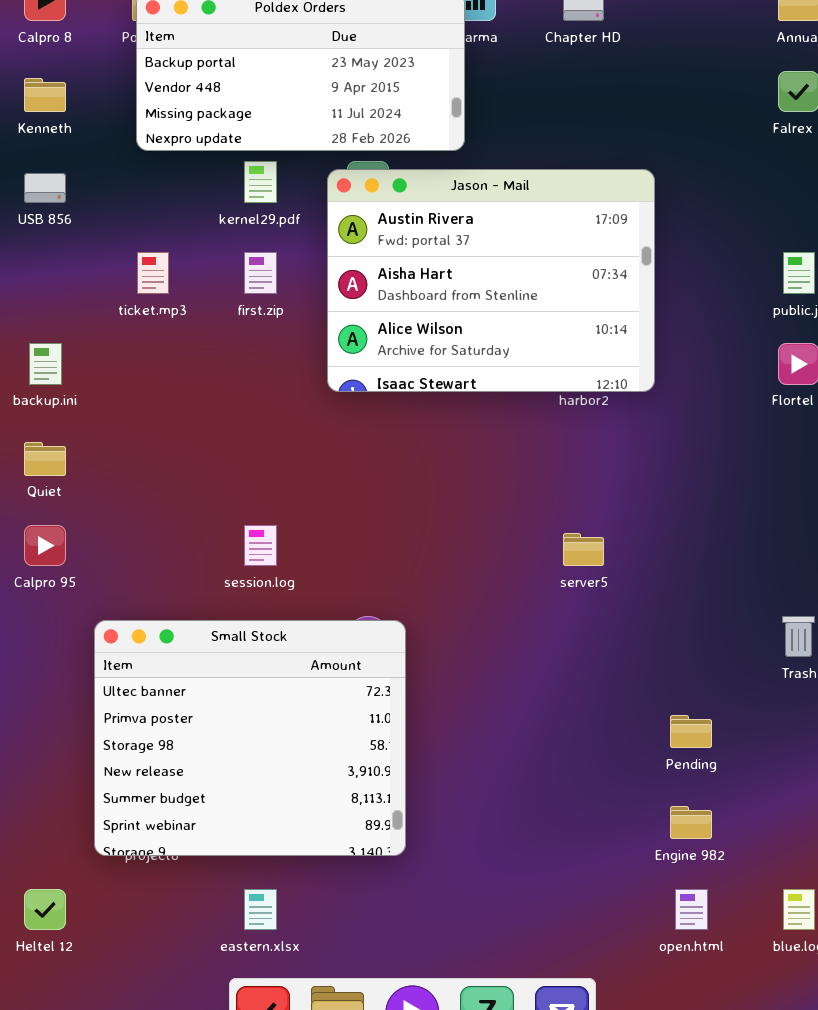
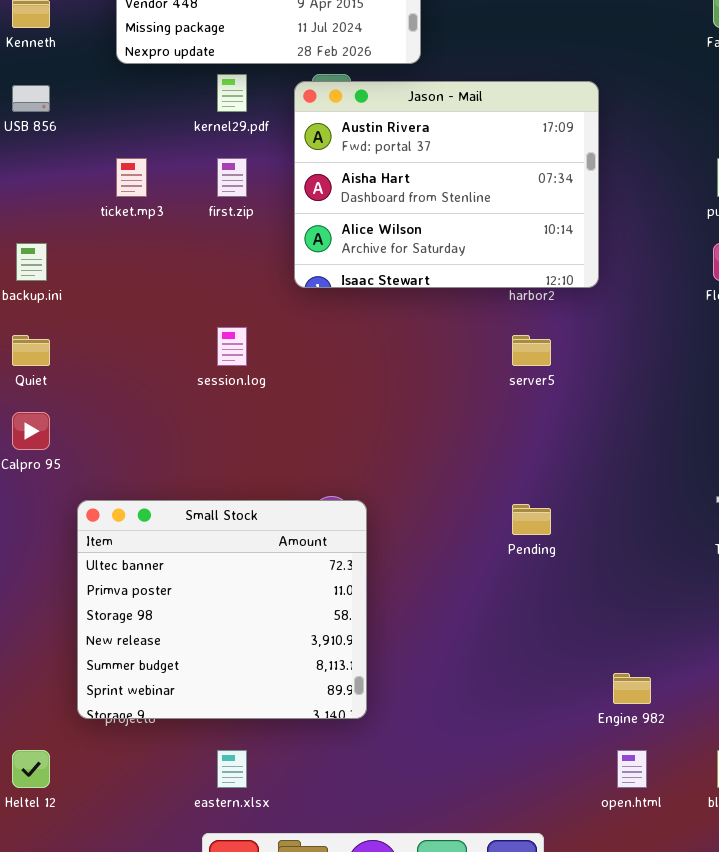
session.log: [244,525,277,566] -> [217,327,247,366], moved
server5: [563,533,604,566] -> [512,335,551,366], moved
Pending: [670,715,712,748] -> [512,504,551,535], moved

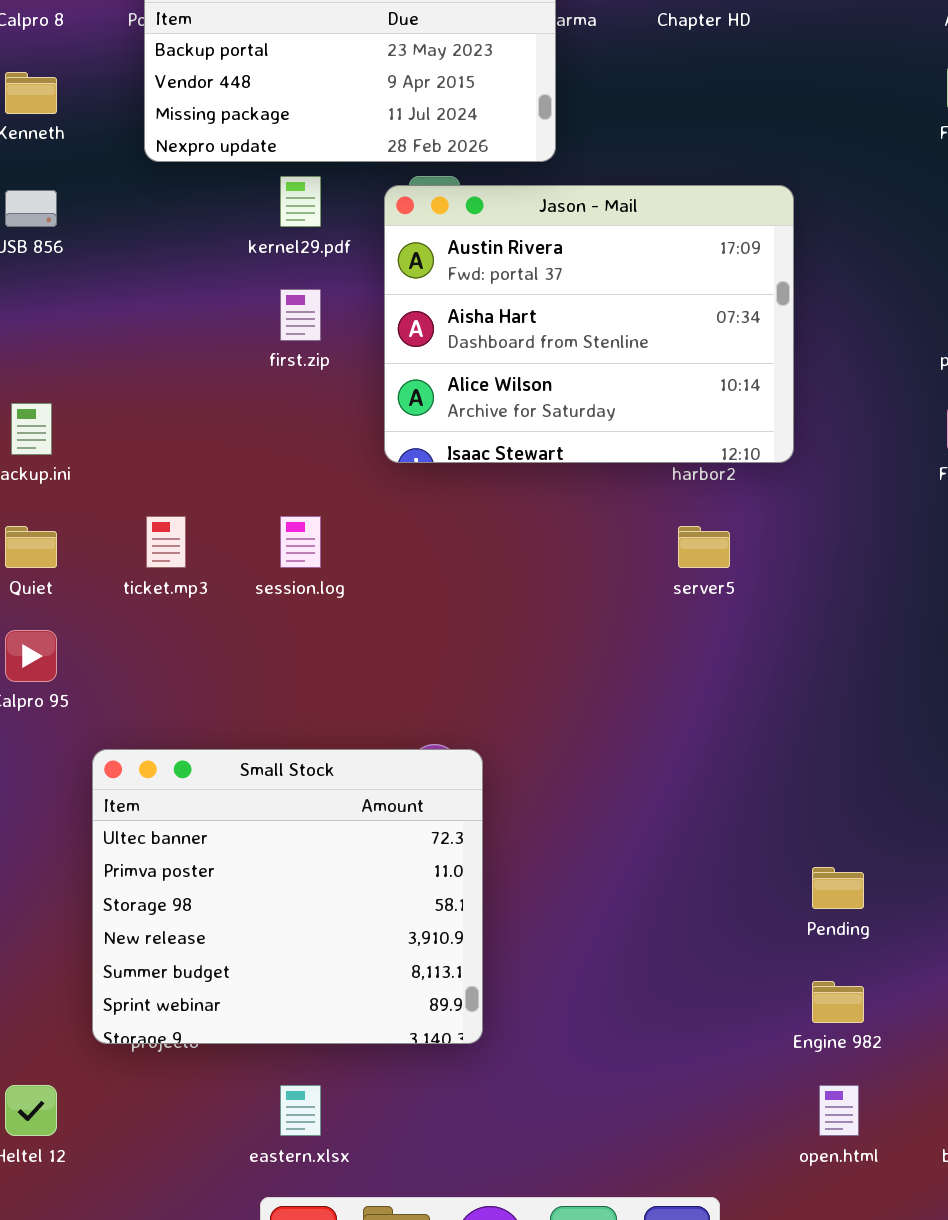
ticket.mp3: [116,158,147,197] -> [146,516,186,568], moved
Pending: [512,504,551,535] -> [812,867,864,909], moved

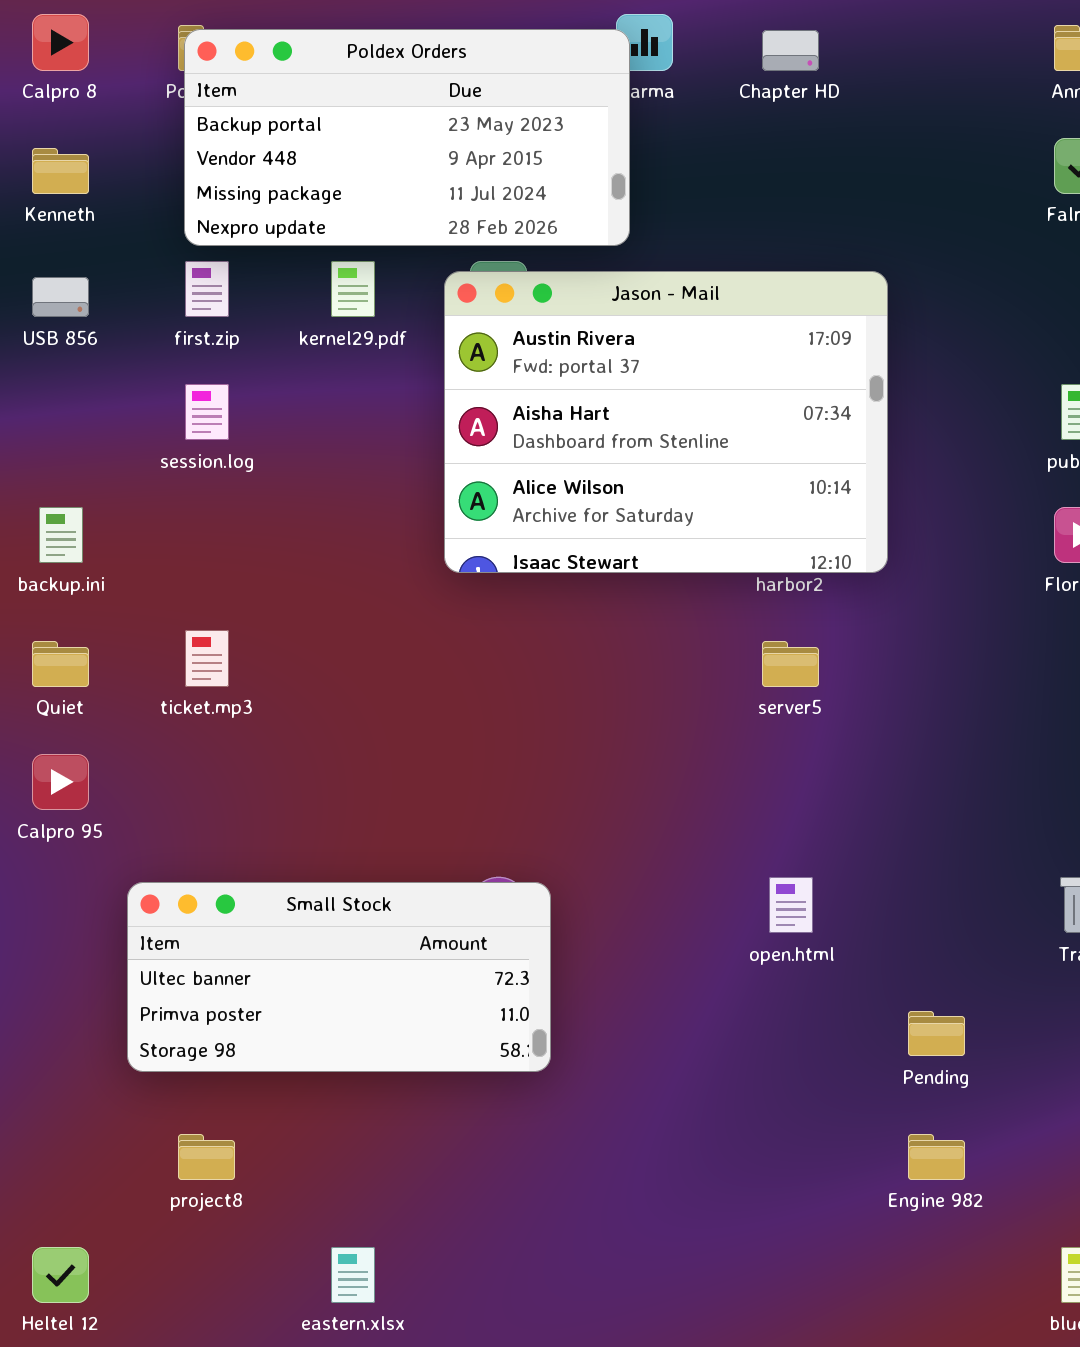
first.zip: [280,289,321,341] -> [185,261,229,317], moved
session.log: [280,516,321,568] -> [185,384,229,440], moved
Small Stock: [92,749,483,1044] -> [127,882,551,1072], resized
open.html: [819,1085,859,1136] -> [769,877,813,933], moved

